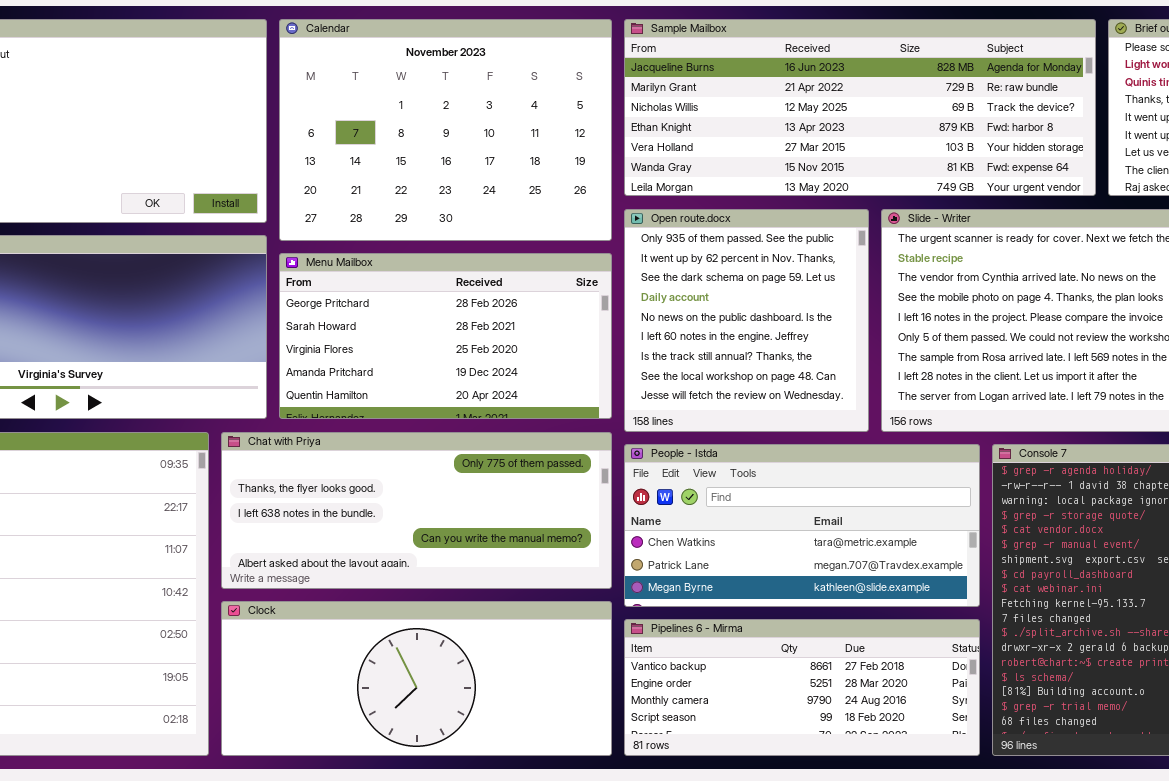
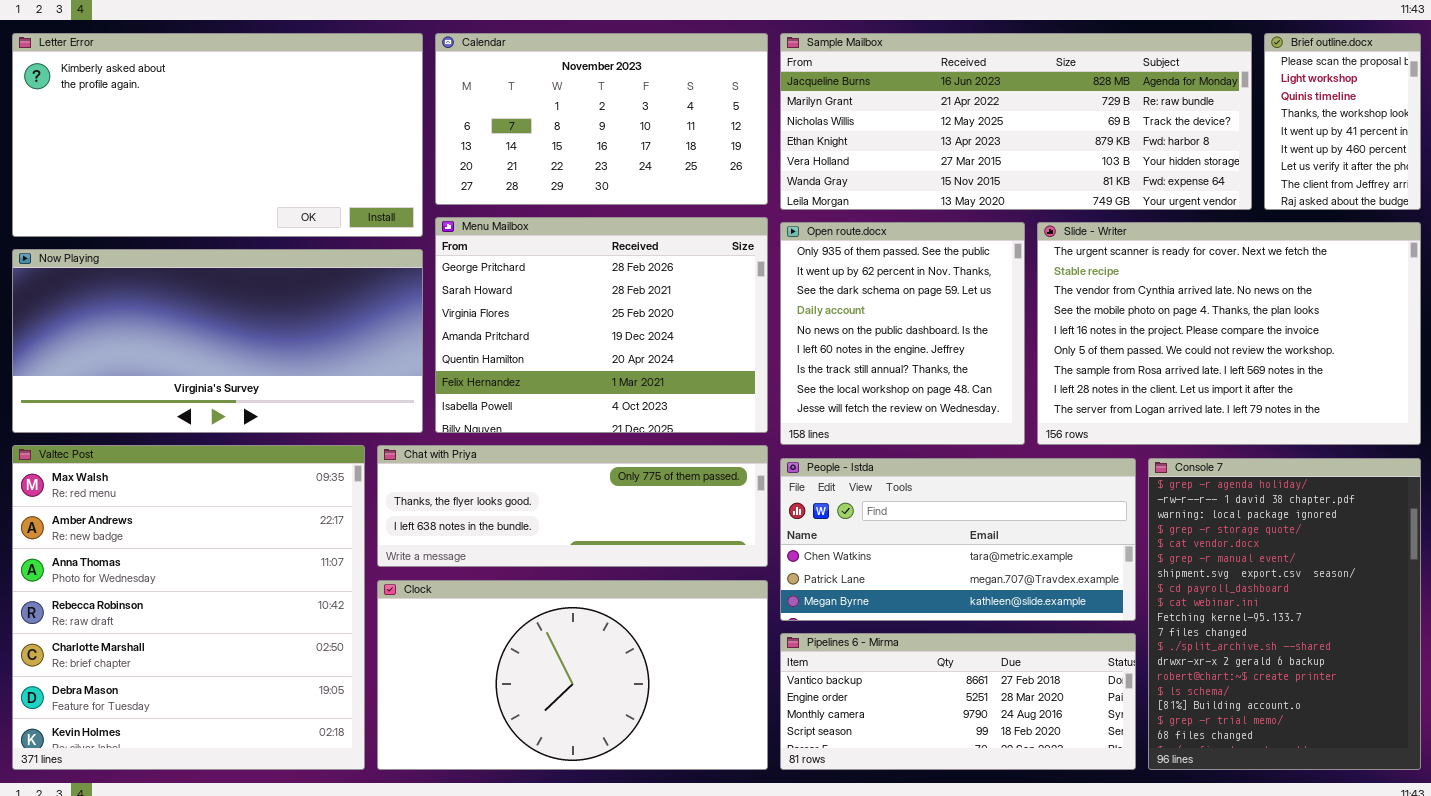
Calendar: [279,19,612,241] -> [435,33,768,205], resized
Menu Mailbox: [279,253,612,419] -> [435,217,768,433], resized
Chat with Priya: [221,432,612,589] -> [377,445,768,567], resized
Clock: [221,601,612,756] -> [377,580,768,770], resized

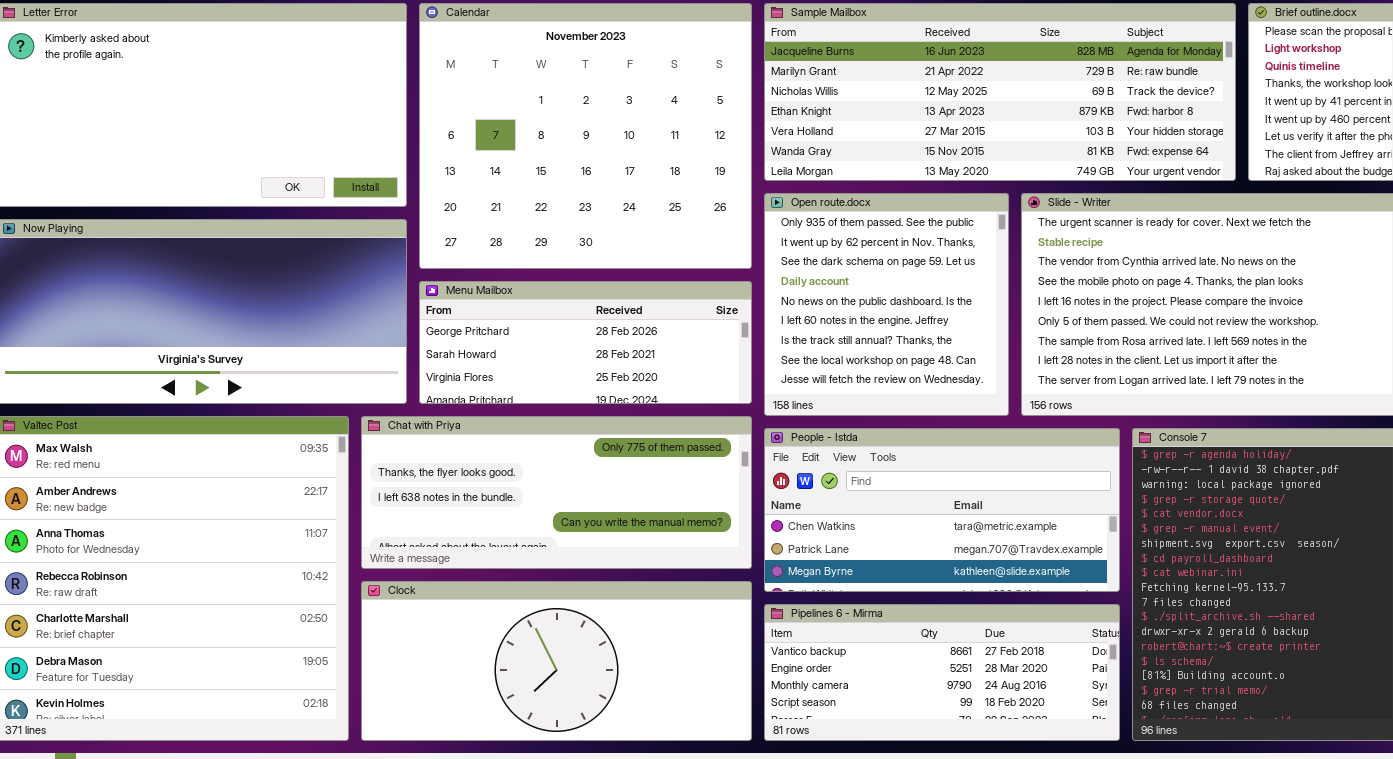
Calendar: [435,33,768,205] -> [419,3,752,269], resized
Menu Mailbox: [435,217,768,433] -> [419,281,752,404], resized
Chat with Priya: [377,445,768,567] -> [361,416,752,569], resized
Clock: [377,580,768,770] -> [361,581,752,741], resized

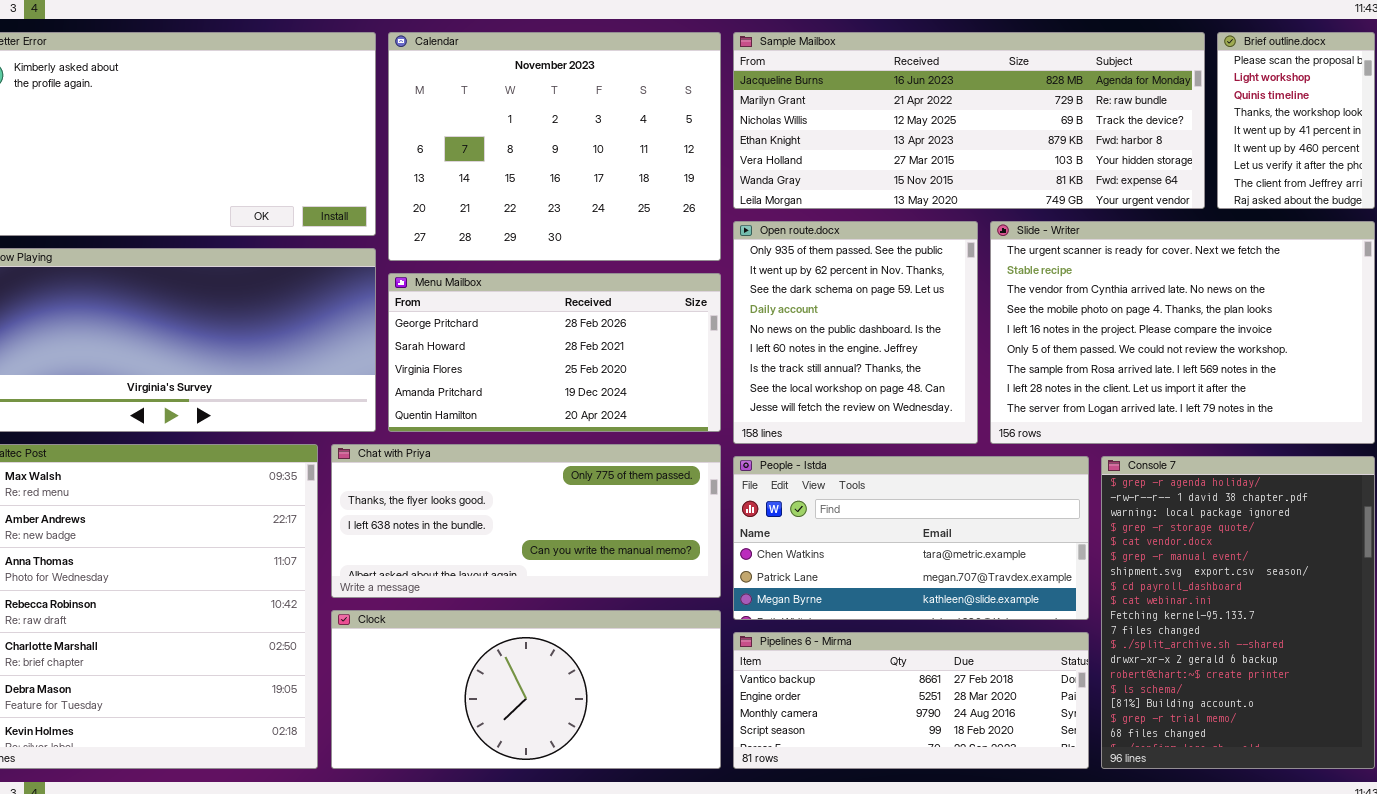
Calendar: [419,3,752,269] -> [388,32,721,261], resized
Menu Mailbox: [419,281,752,404] -> [388,273,721,432], resized

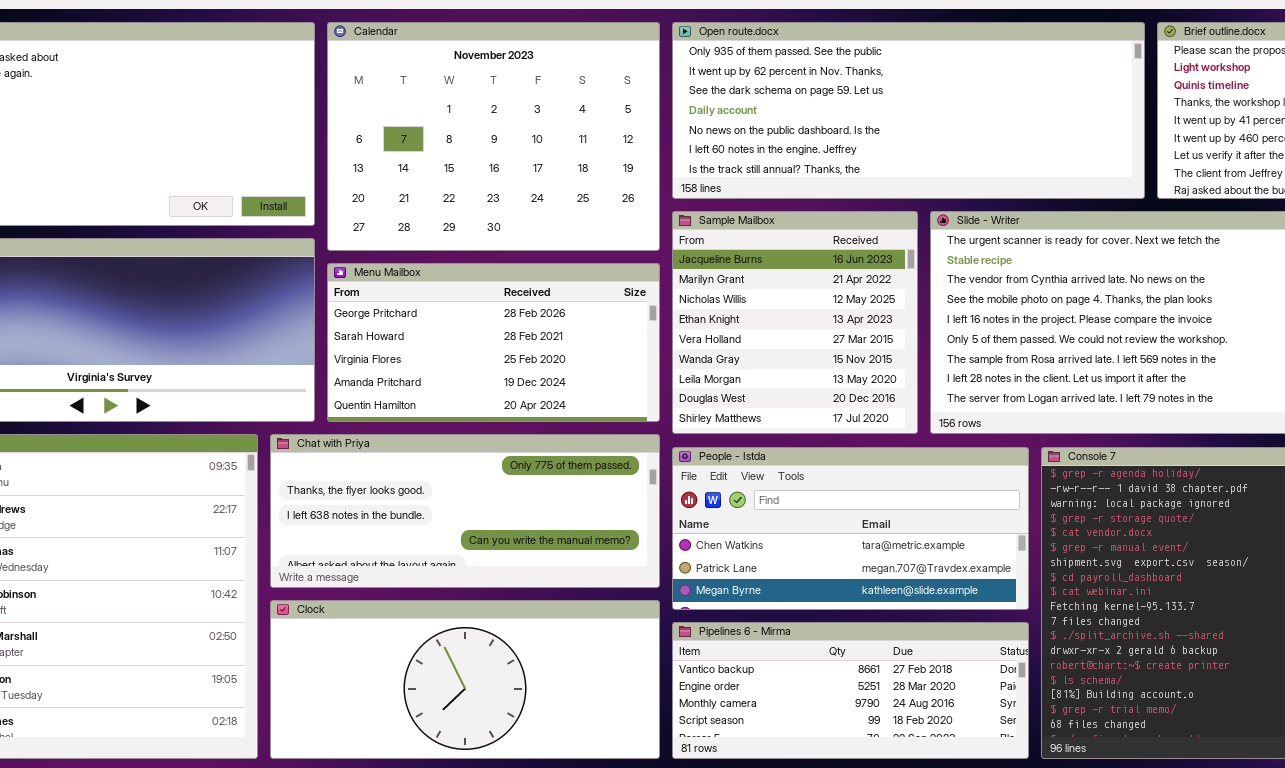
Sample Mailbox: [733,32,1205,209] -> [672,211,918,434], moved, resized
Open route.docx: [733,221,978,444] -> [672,22,1145,199], moved, resized

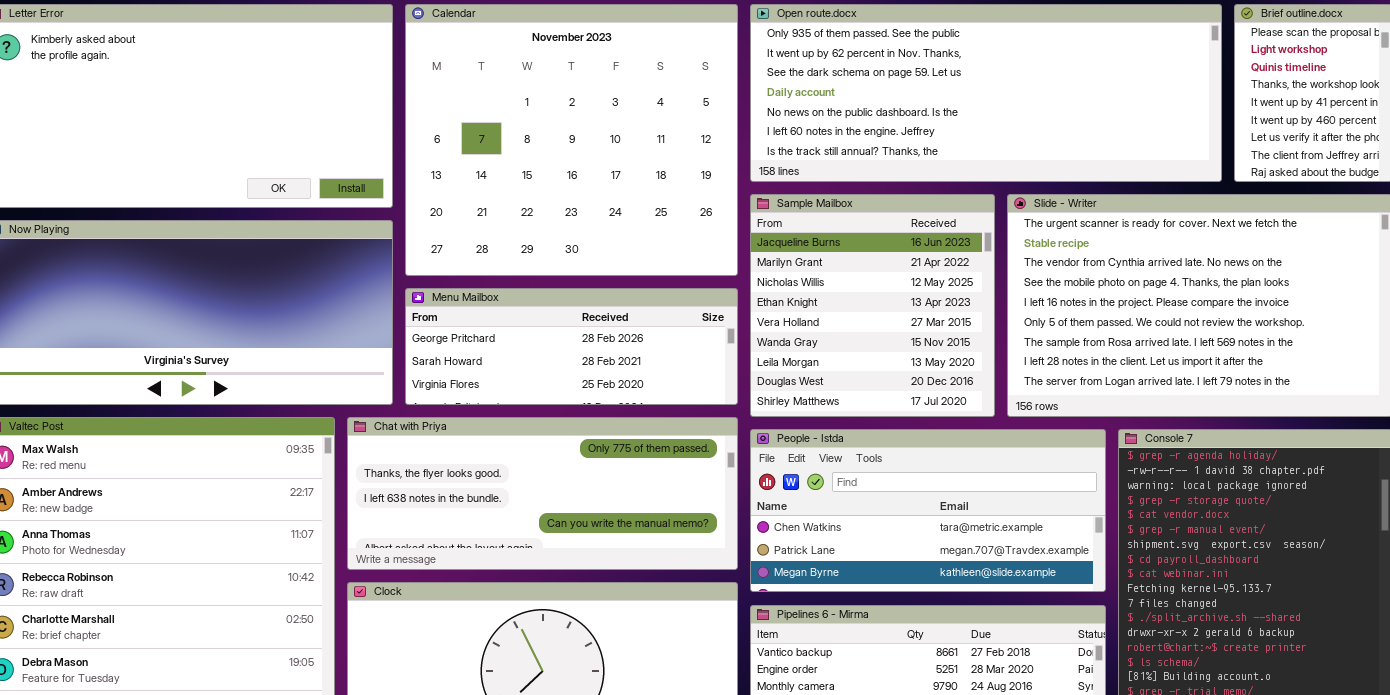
Calendar: [327,22,660,251] -> [405,4,738,276], resized
Menu Mailbox: [327,263,660,422] -> [405,288,738,405], resized

